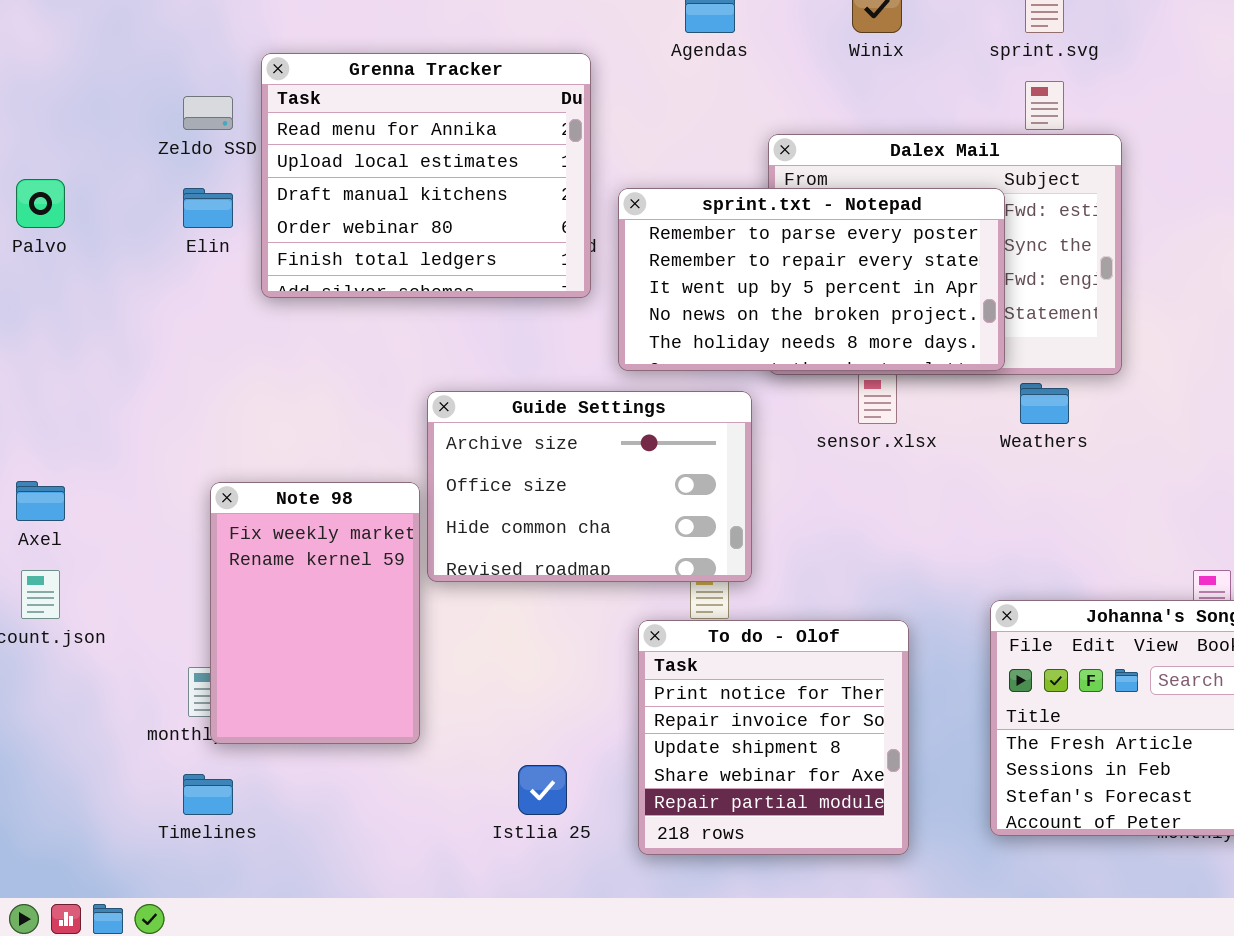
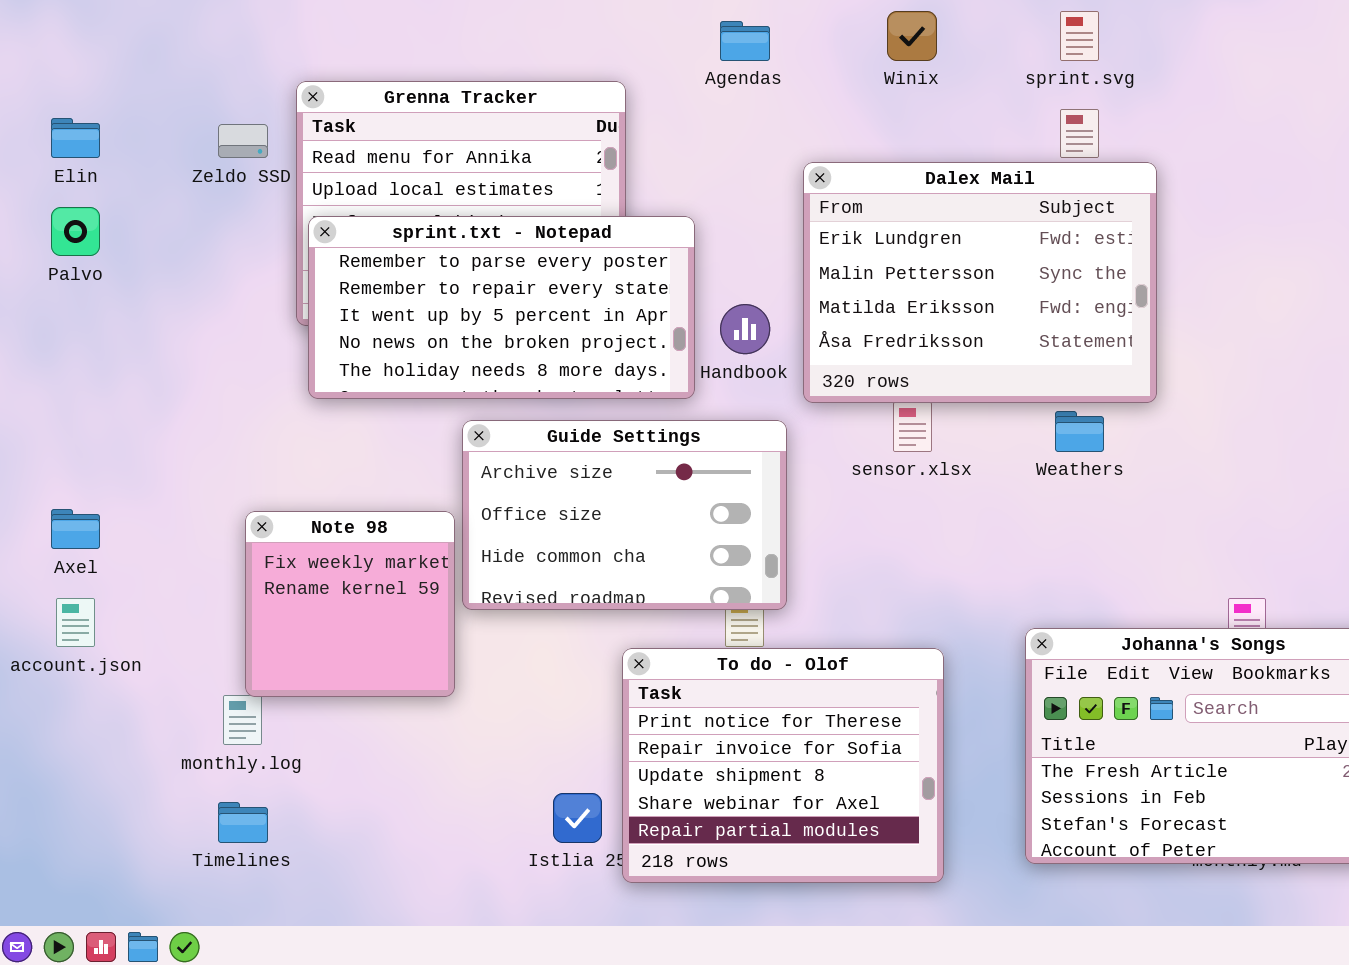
Elin: [183,188,233,228] -> [51,118,100,158], moved
sprint.txt - Notepad: [618,188,1005,371] -> [308,216,695,399], moved
Note 98: [210,482,420,744] -> [245,511,455,697], resized
To do - Olof: [638,620,909,855] -> [622,648,944,883], resized

